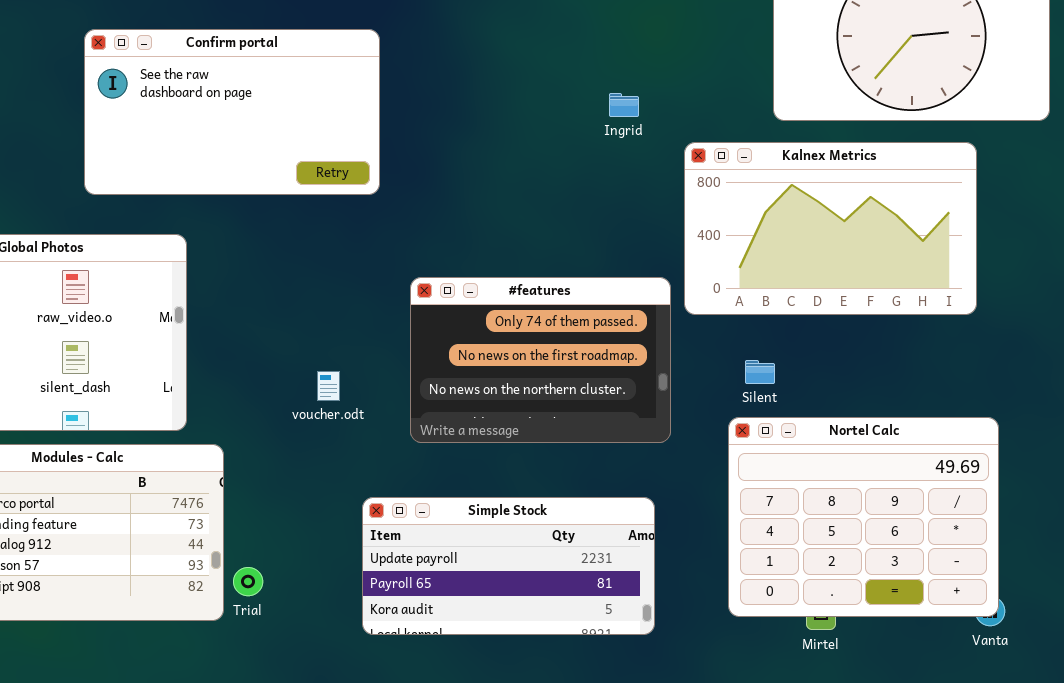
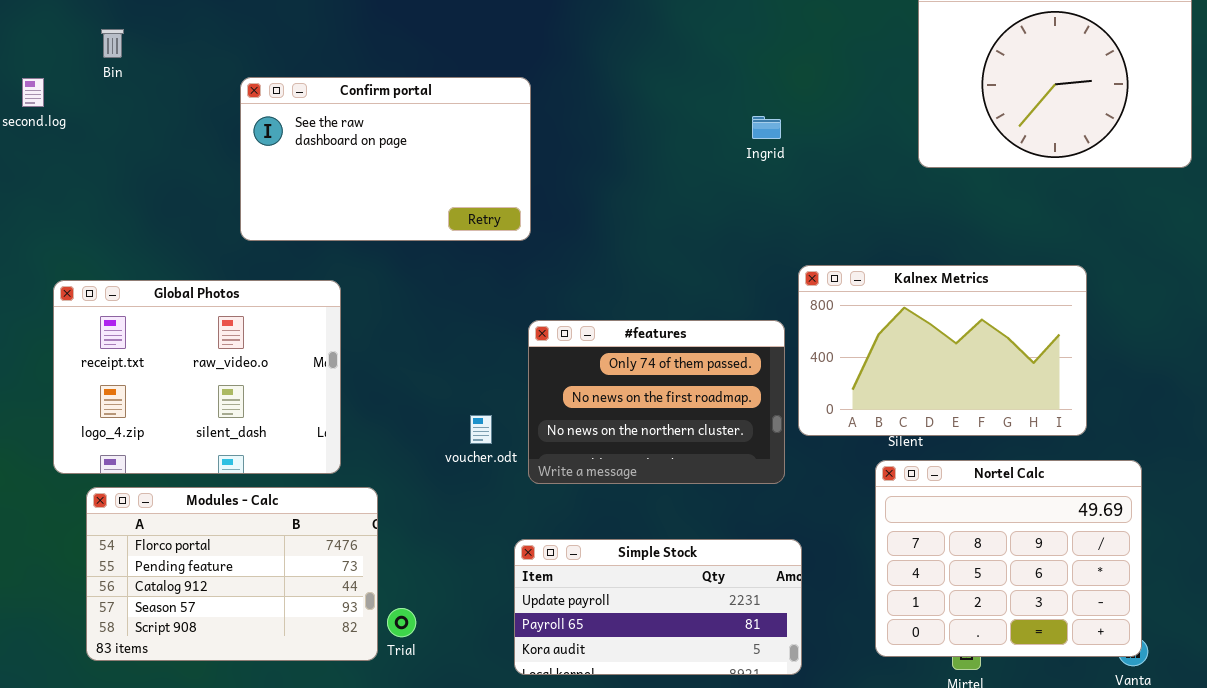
Ingrid: [609,93,639,117] -> [752,116,781,139], moved
Kalnex Metrics: [684,142,977,315] -> [798,265,1087,436], moved
#features: [410,277,671,443] -> [528,320,785,484], moved

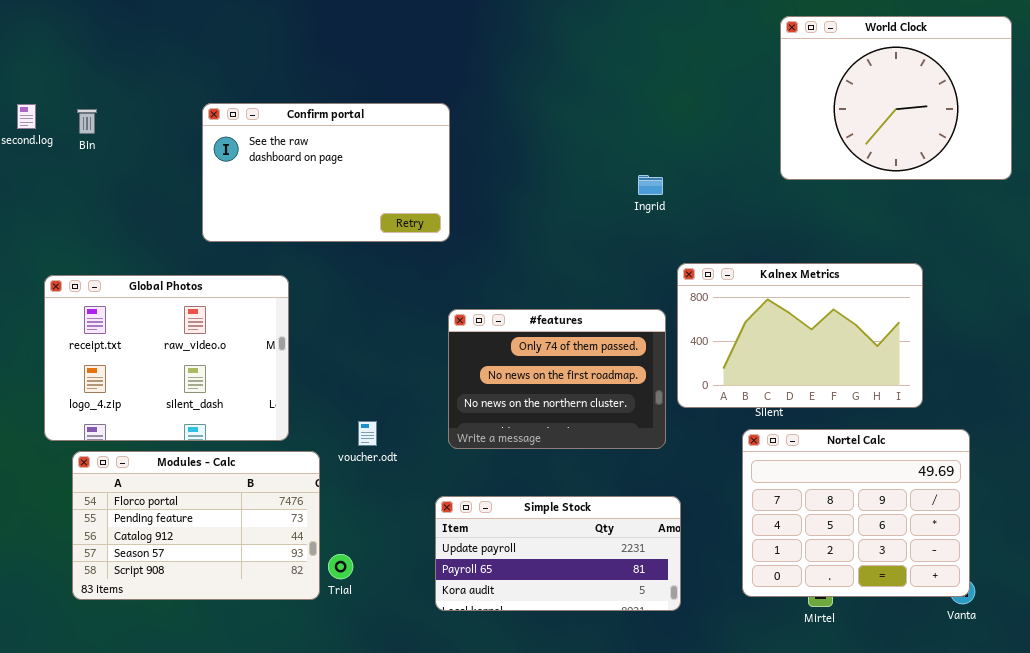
Bin: [101,29,124,58] -> [77,109,97,134], moved
Ingrid: [752,116,781,139] -> [638,175,663,195], moved
voucher.odt: [470,415,492,444] -> [358,421,377,446], moved

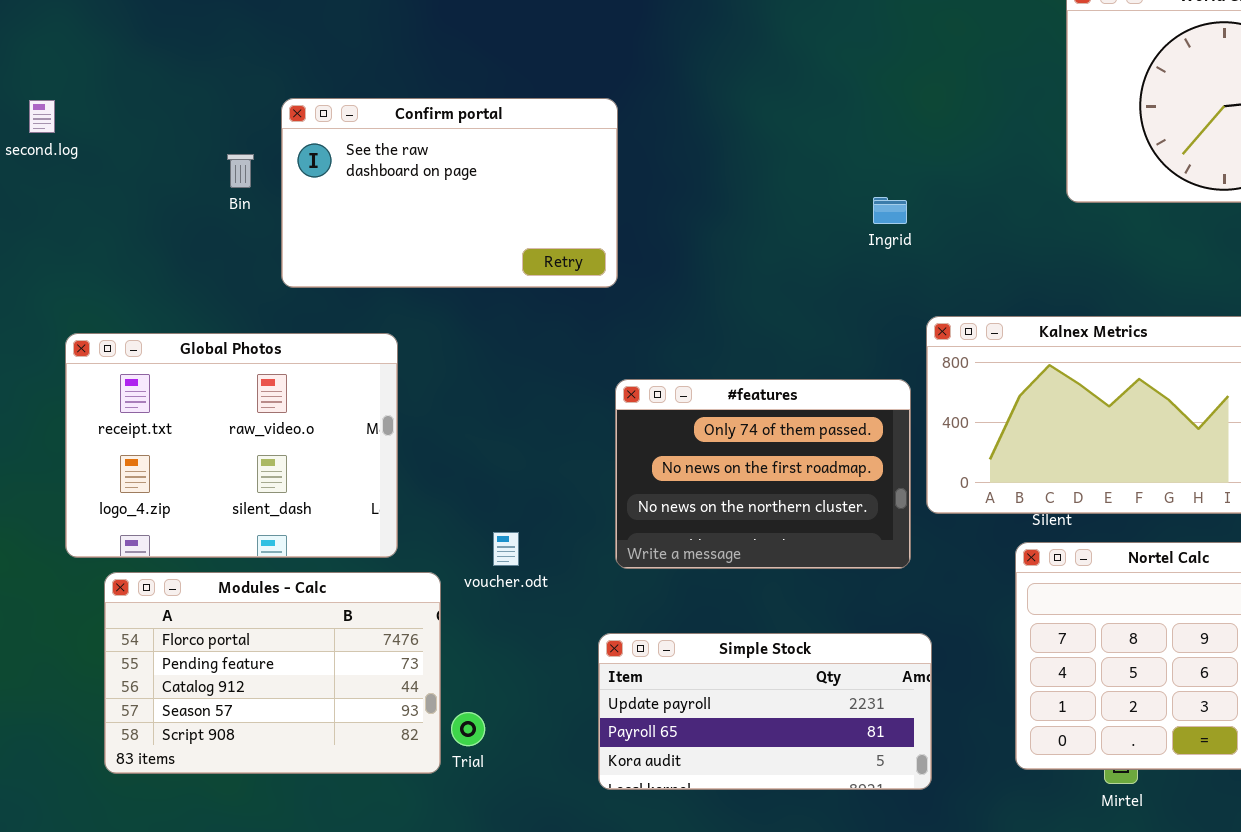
Bin: [77,109,97,134] -> [227,154,254,188], moved

